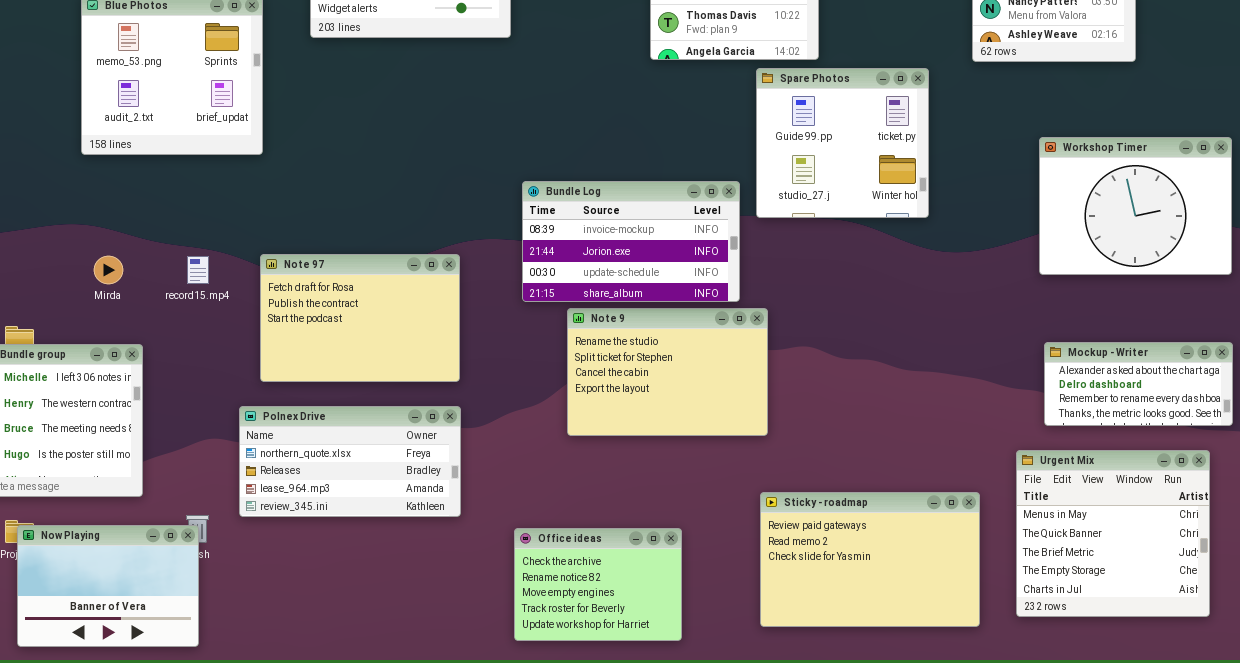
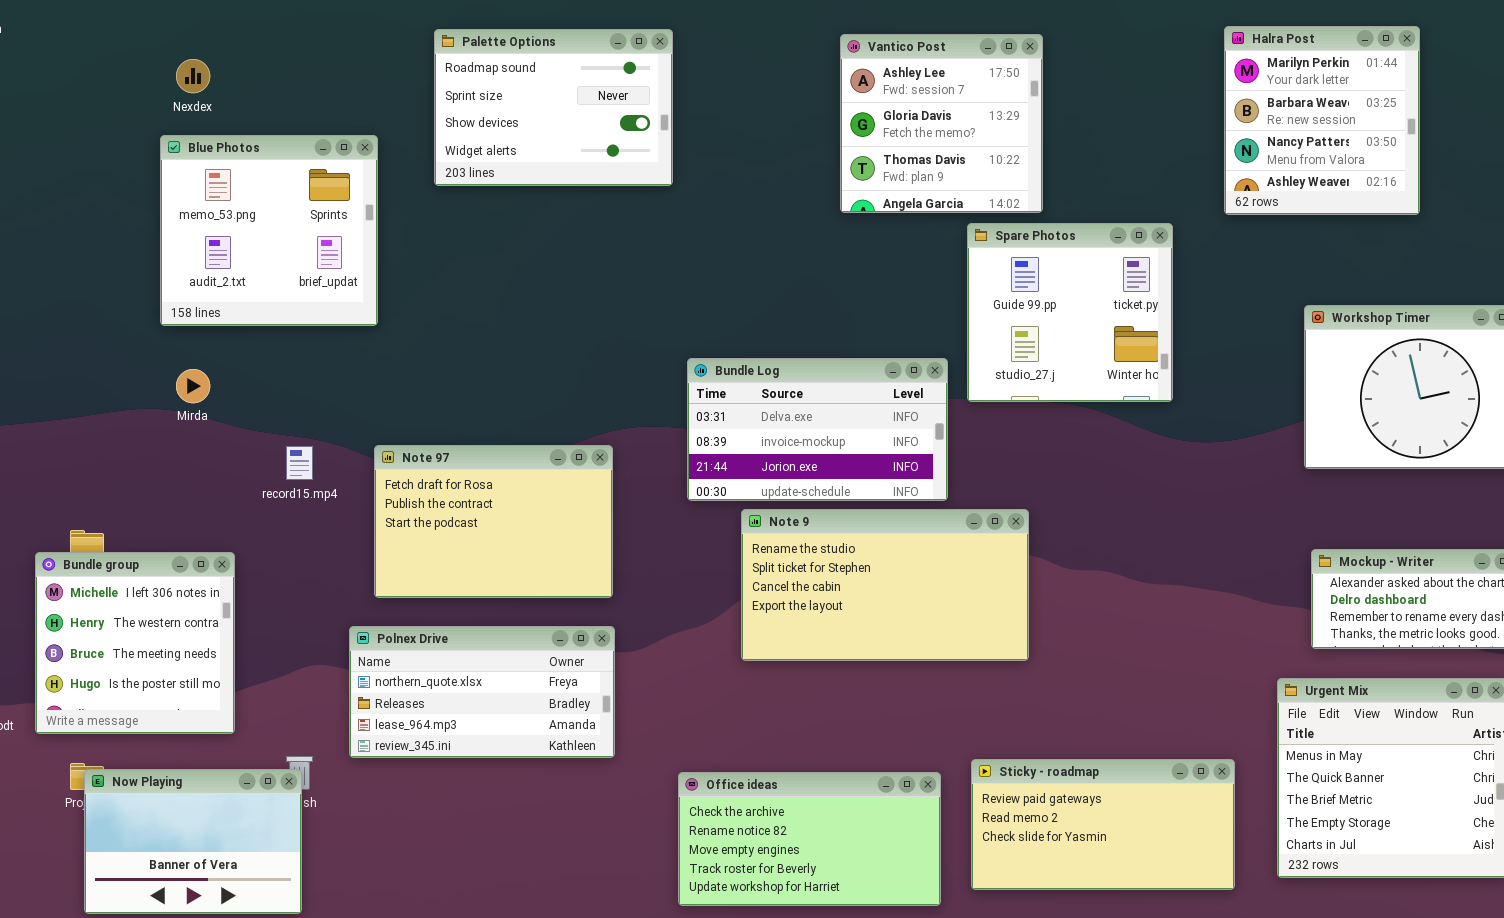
Bundle Log: [522,181,740,302] -> [687,358,948,501], scrolled up 1 row
Mirda: [94,256,123,284] -> [176,369,210,403], moved
Note 9: [567,308,768,436] -> [741,509,1029,661], resized
Sticky - roadmap: [760,492,980,627] -> [971,759,1235,890], resized
Office ideas: [514,528,682,641] -> [678,772,941,906], resized

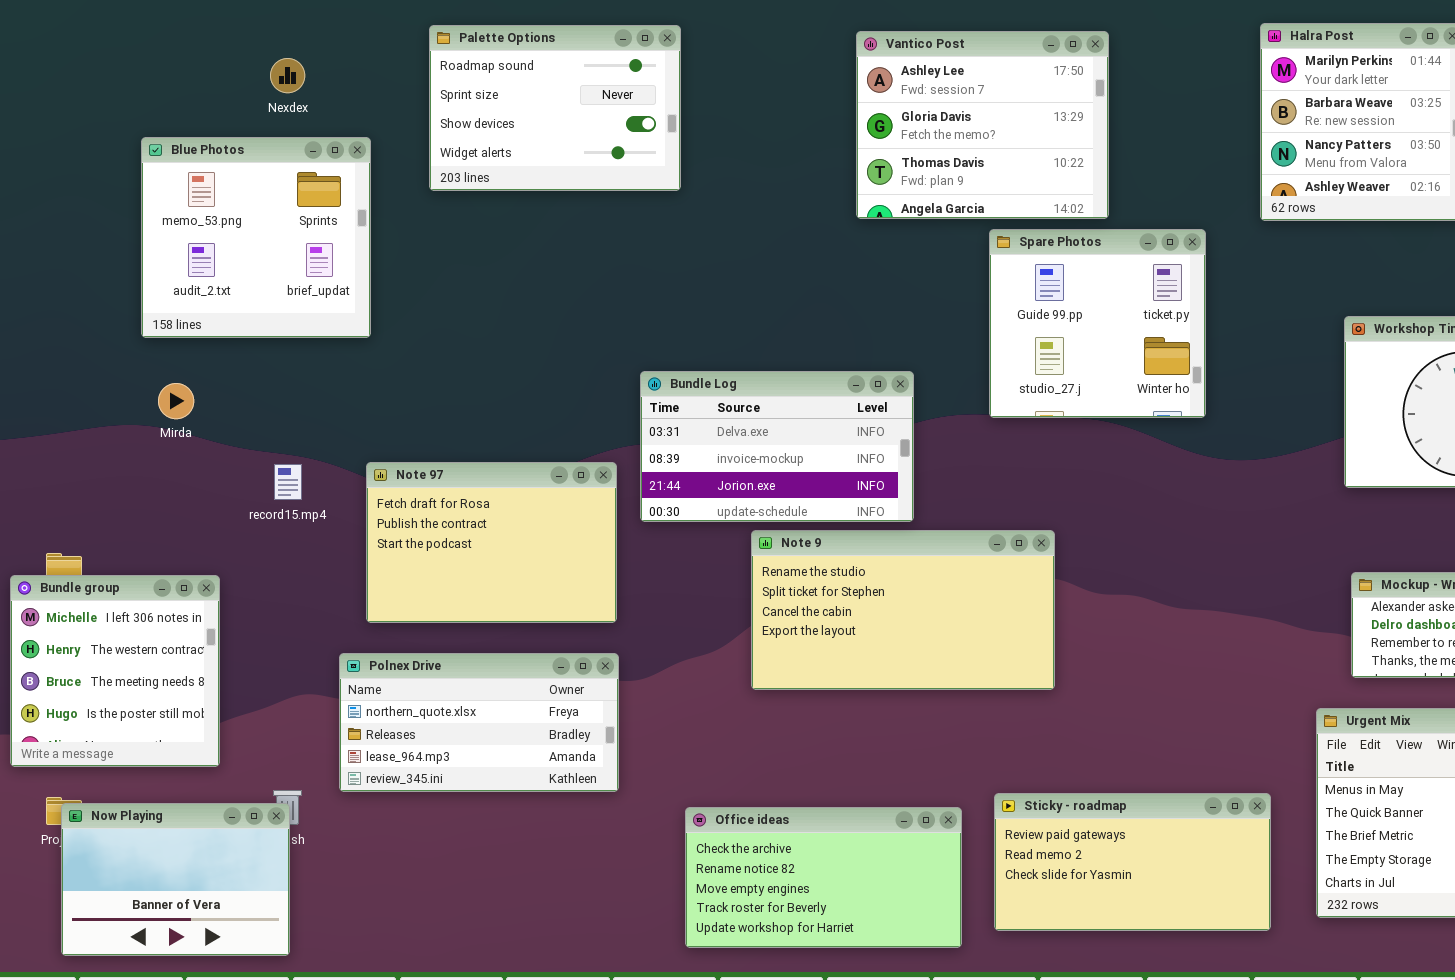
Vantico Post: [840,34,1043,213] -> [856,31,1109,219], resized
Nexdex: [176,59,210,93] -> [270,58,305,93], moved
Bundle Log: [687,358,948,501] -> [640,371,914,522], moved

